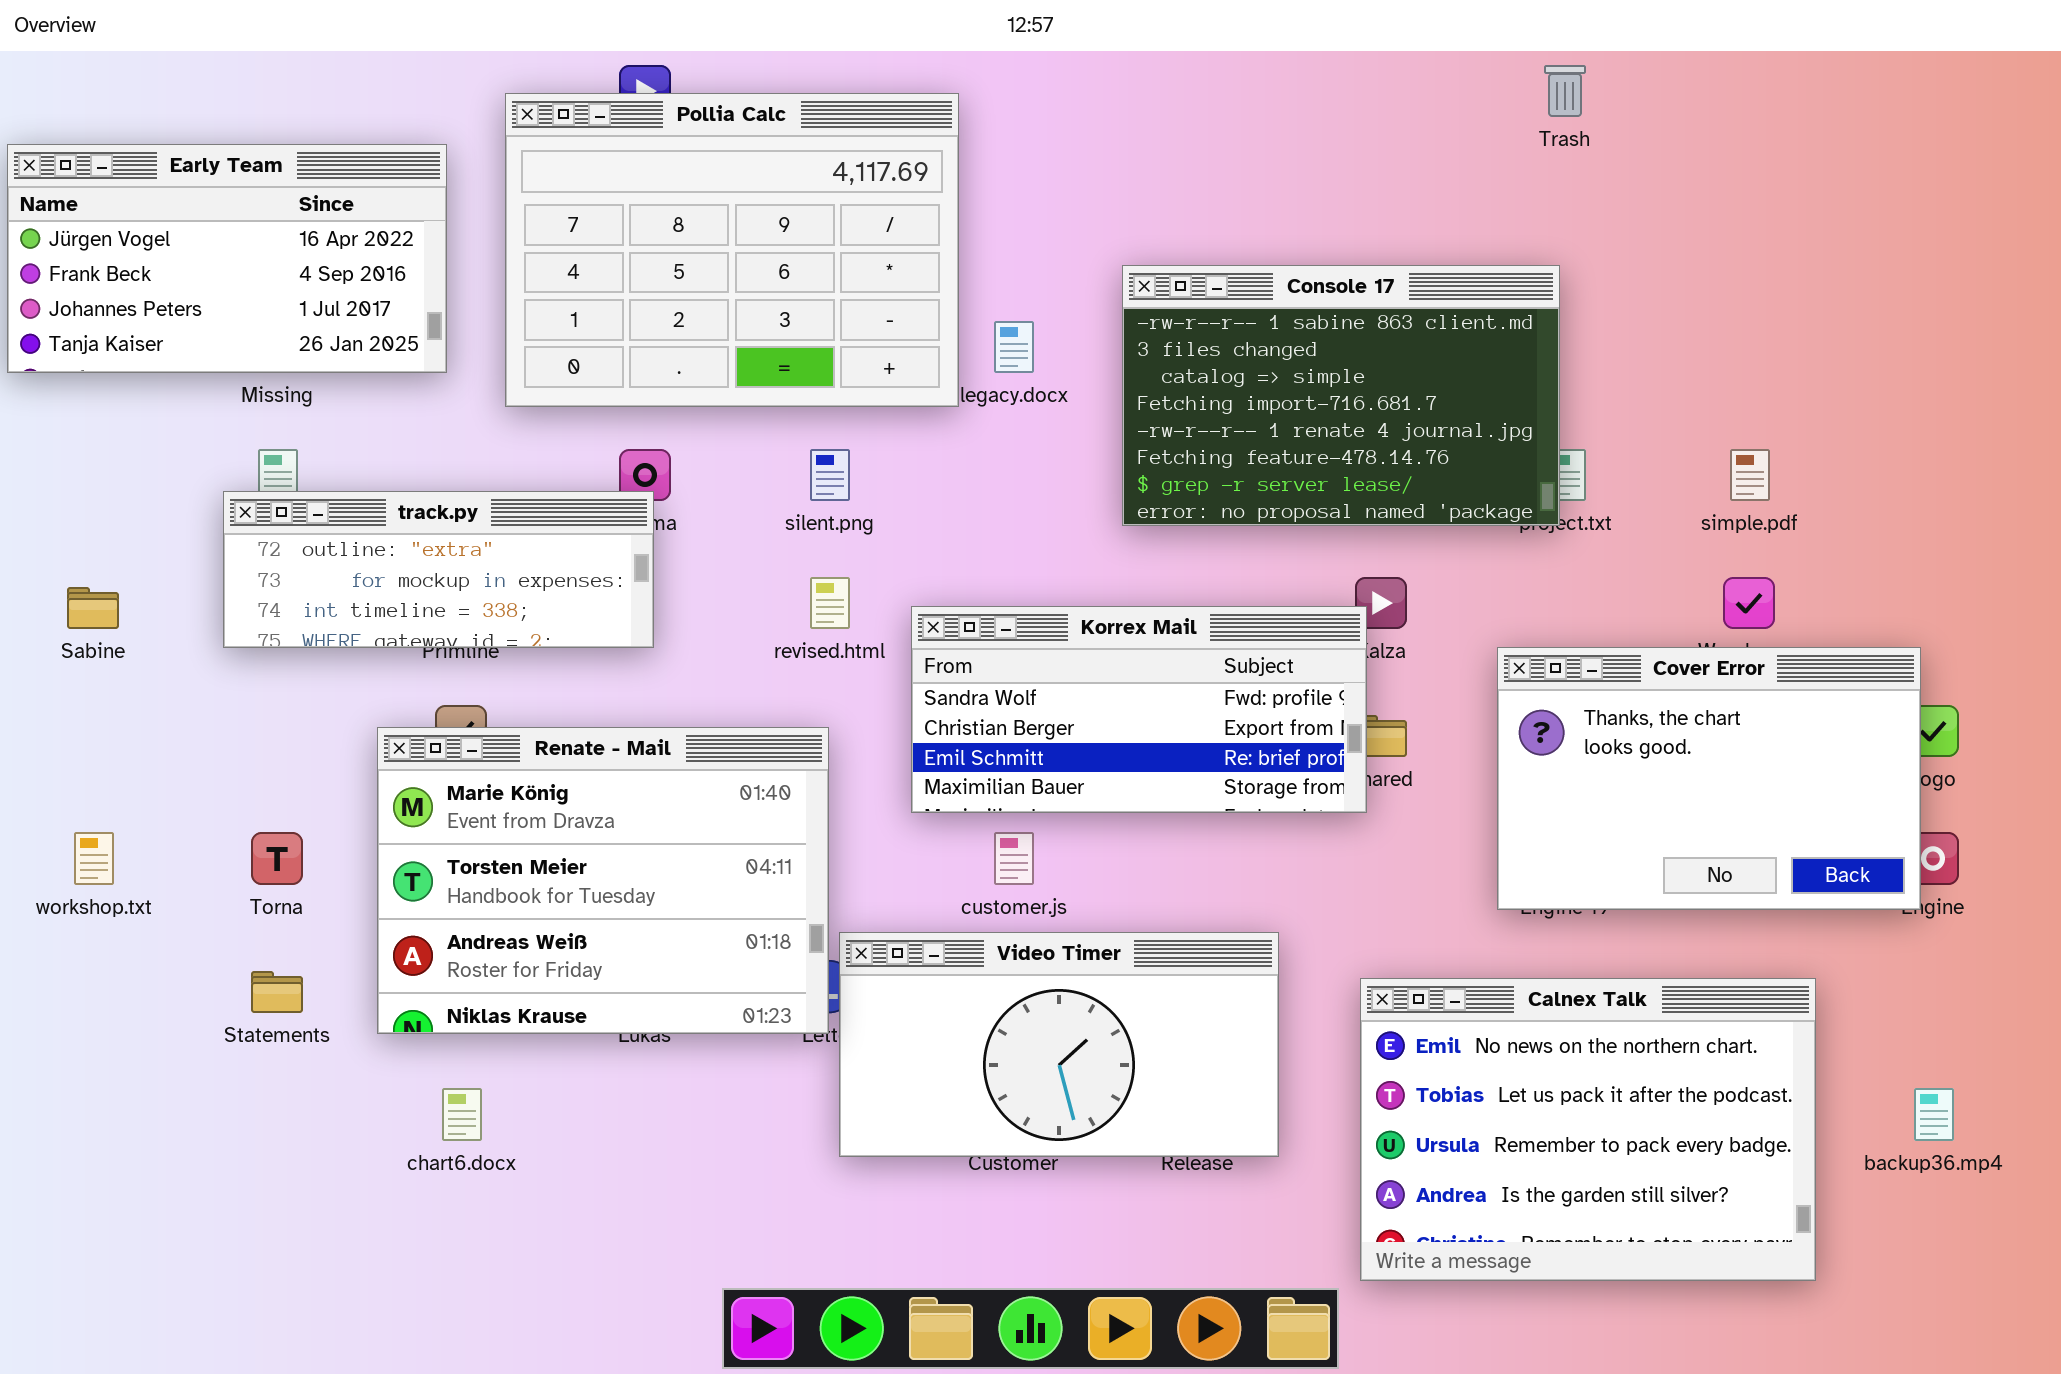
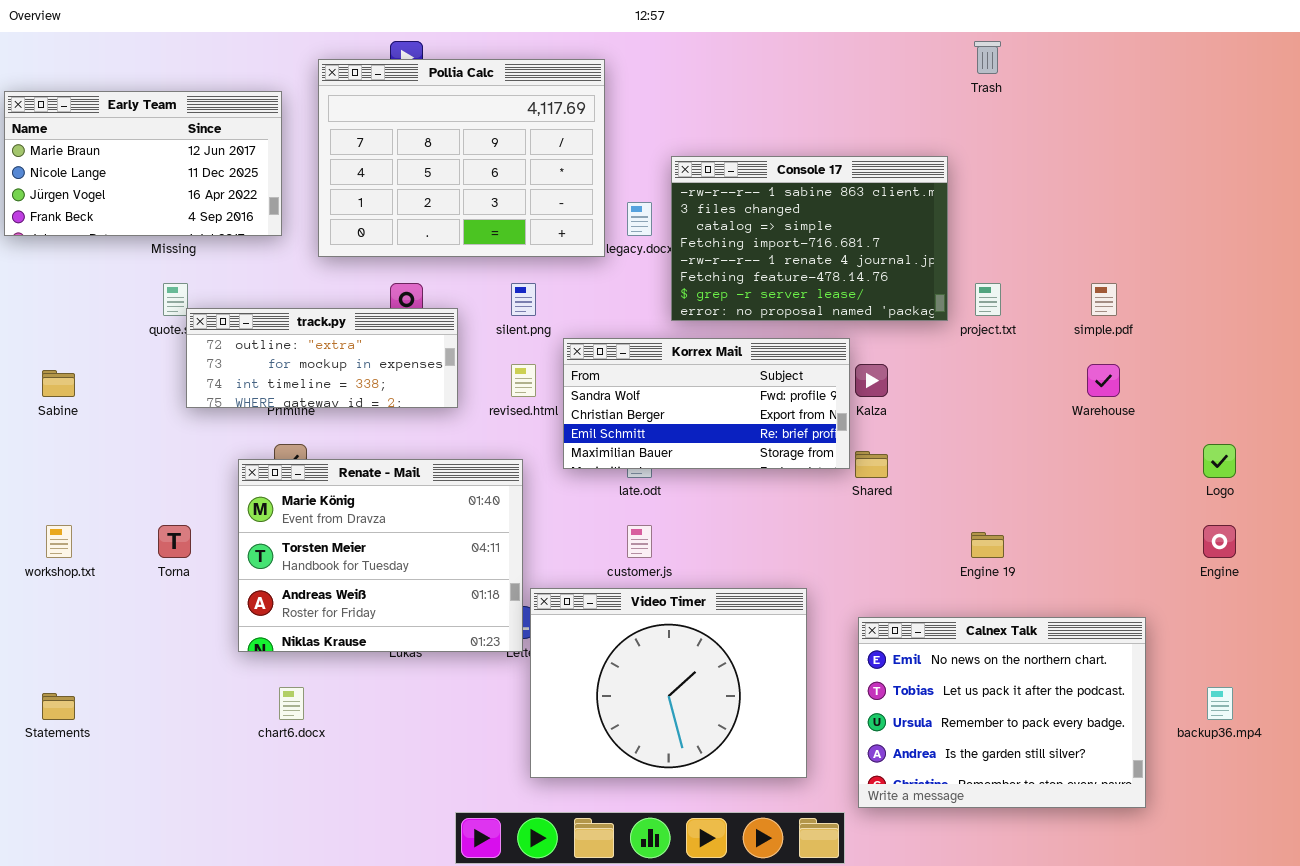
Early Team: [7,144,447,373] -> [4,91,282,236], scrolled up 2 rows
Console 17: [1122,265,1560,526] -> [671,156,948,321], moved
track.py: [223,491,654,648] -> [186,308,458,408], moved
Korrex Mail: [911,606,1367,813] -> [563,338,850,469], moved
Cover Error: [1497,647,1921,910] -> none, closed
Video Timer: [839,932,1279,1157] -> [530,588,807,778], resized
Statements: [251,971,303,1013] -> [42,693,75,720], moved

